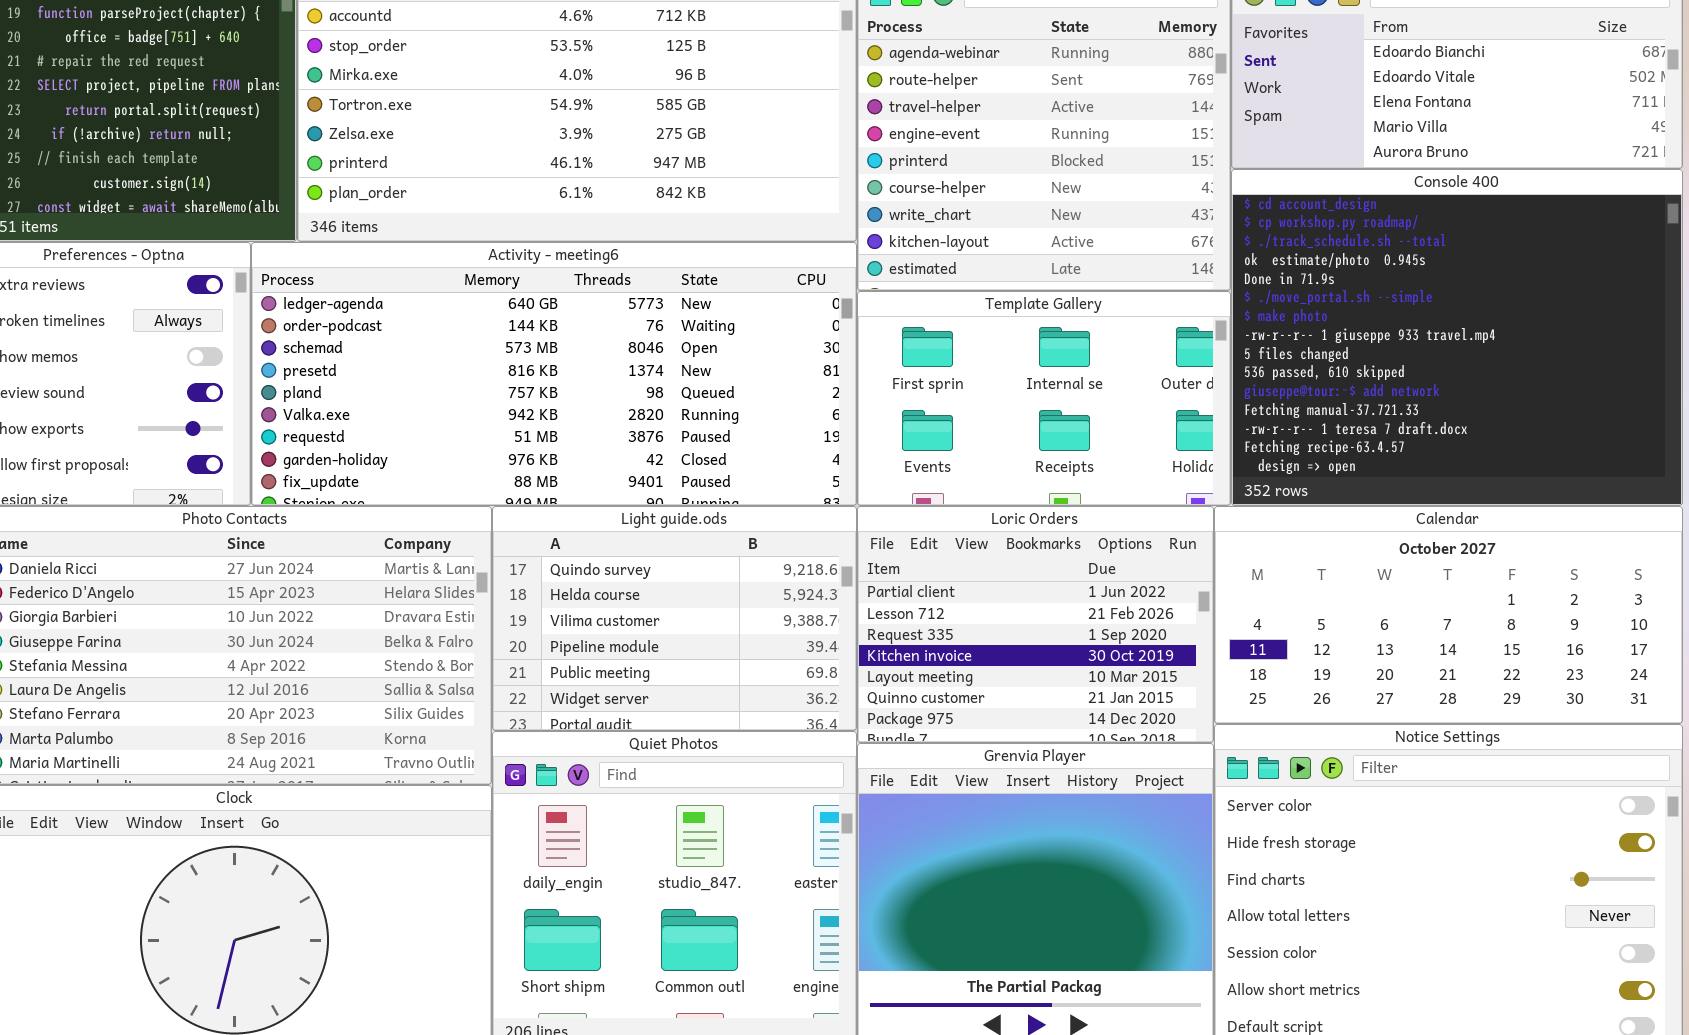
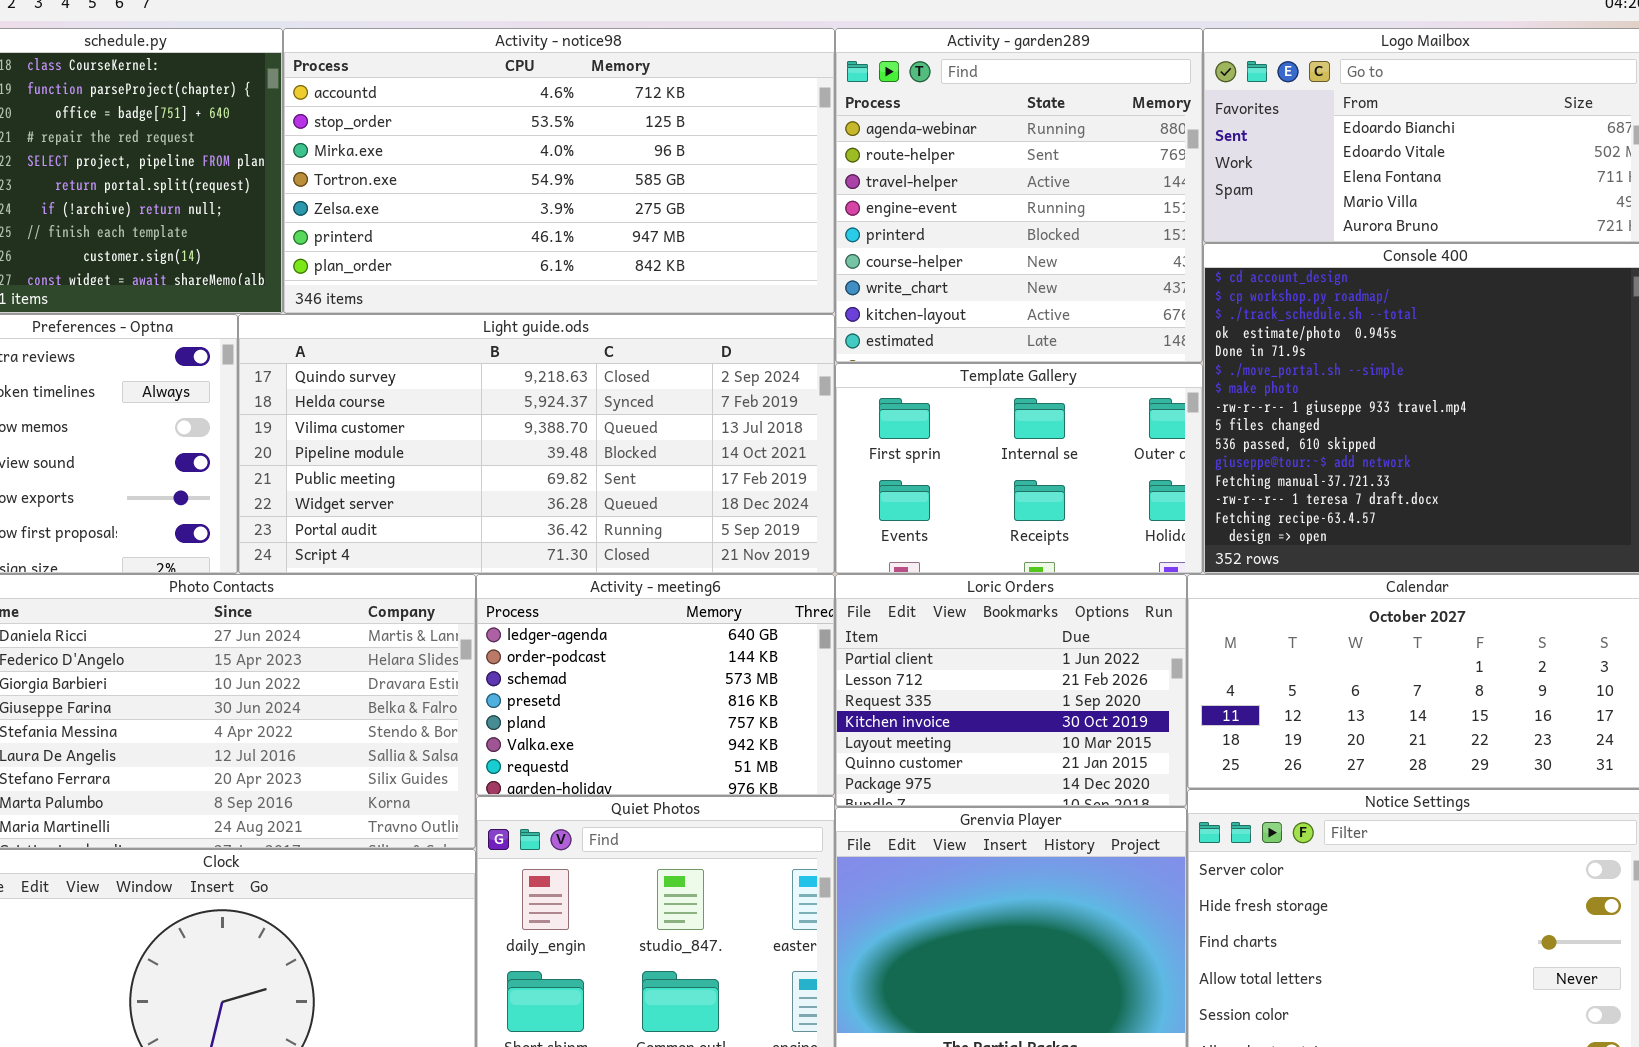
Activity - meeting6: [251,242,857,506] -> [476,574,835,796], moved, resized
Light guide.ods: [492,506,857,731] -> [238,314,835,574], moved, resized

